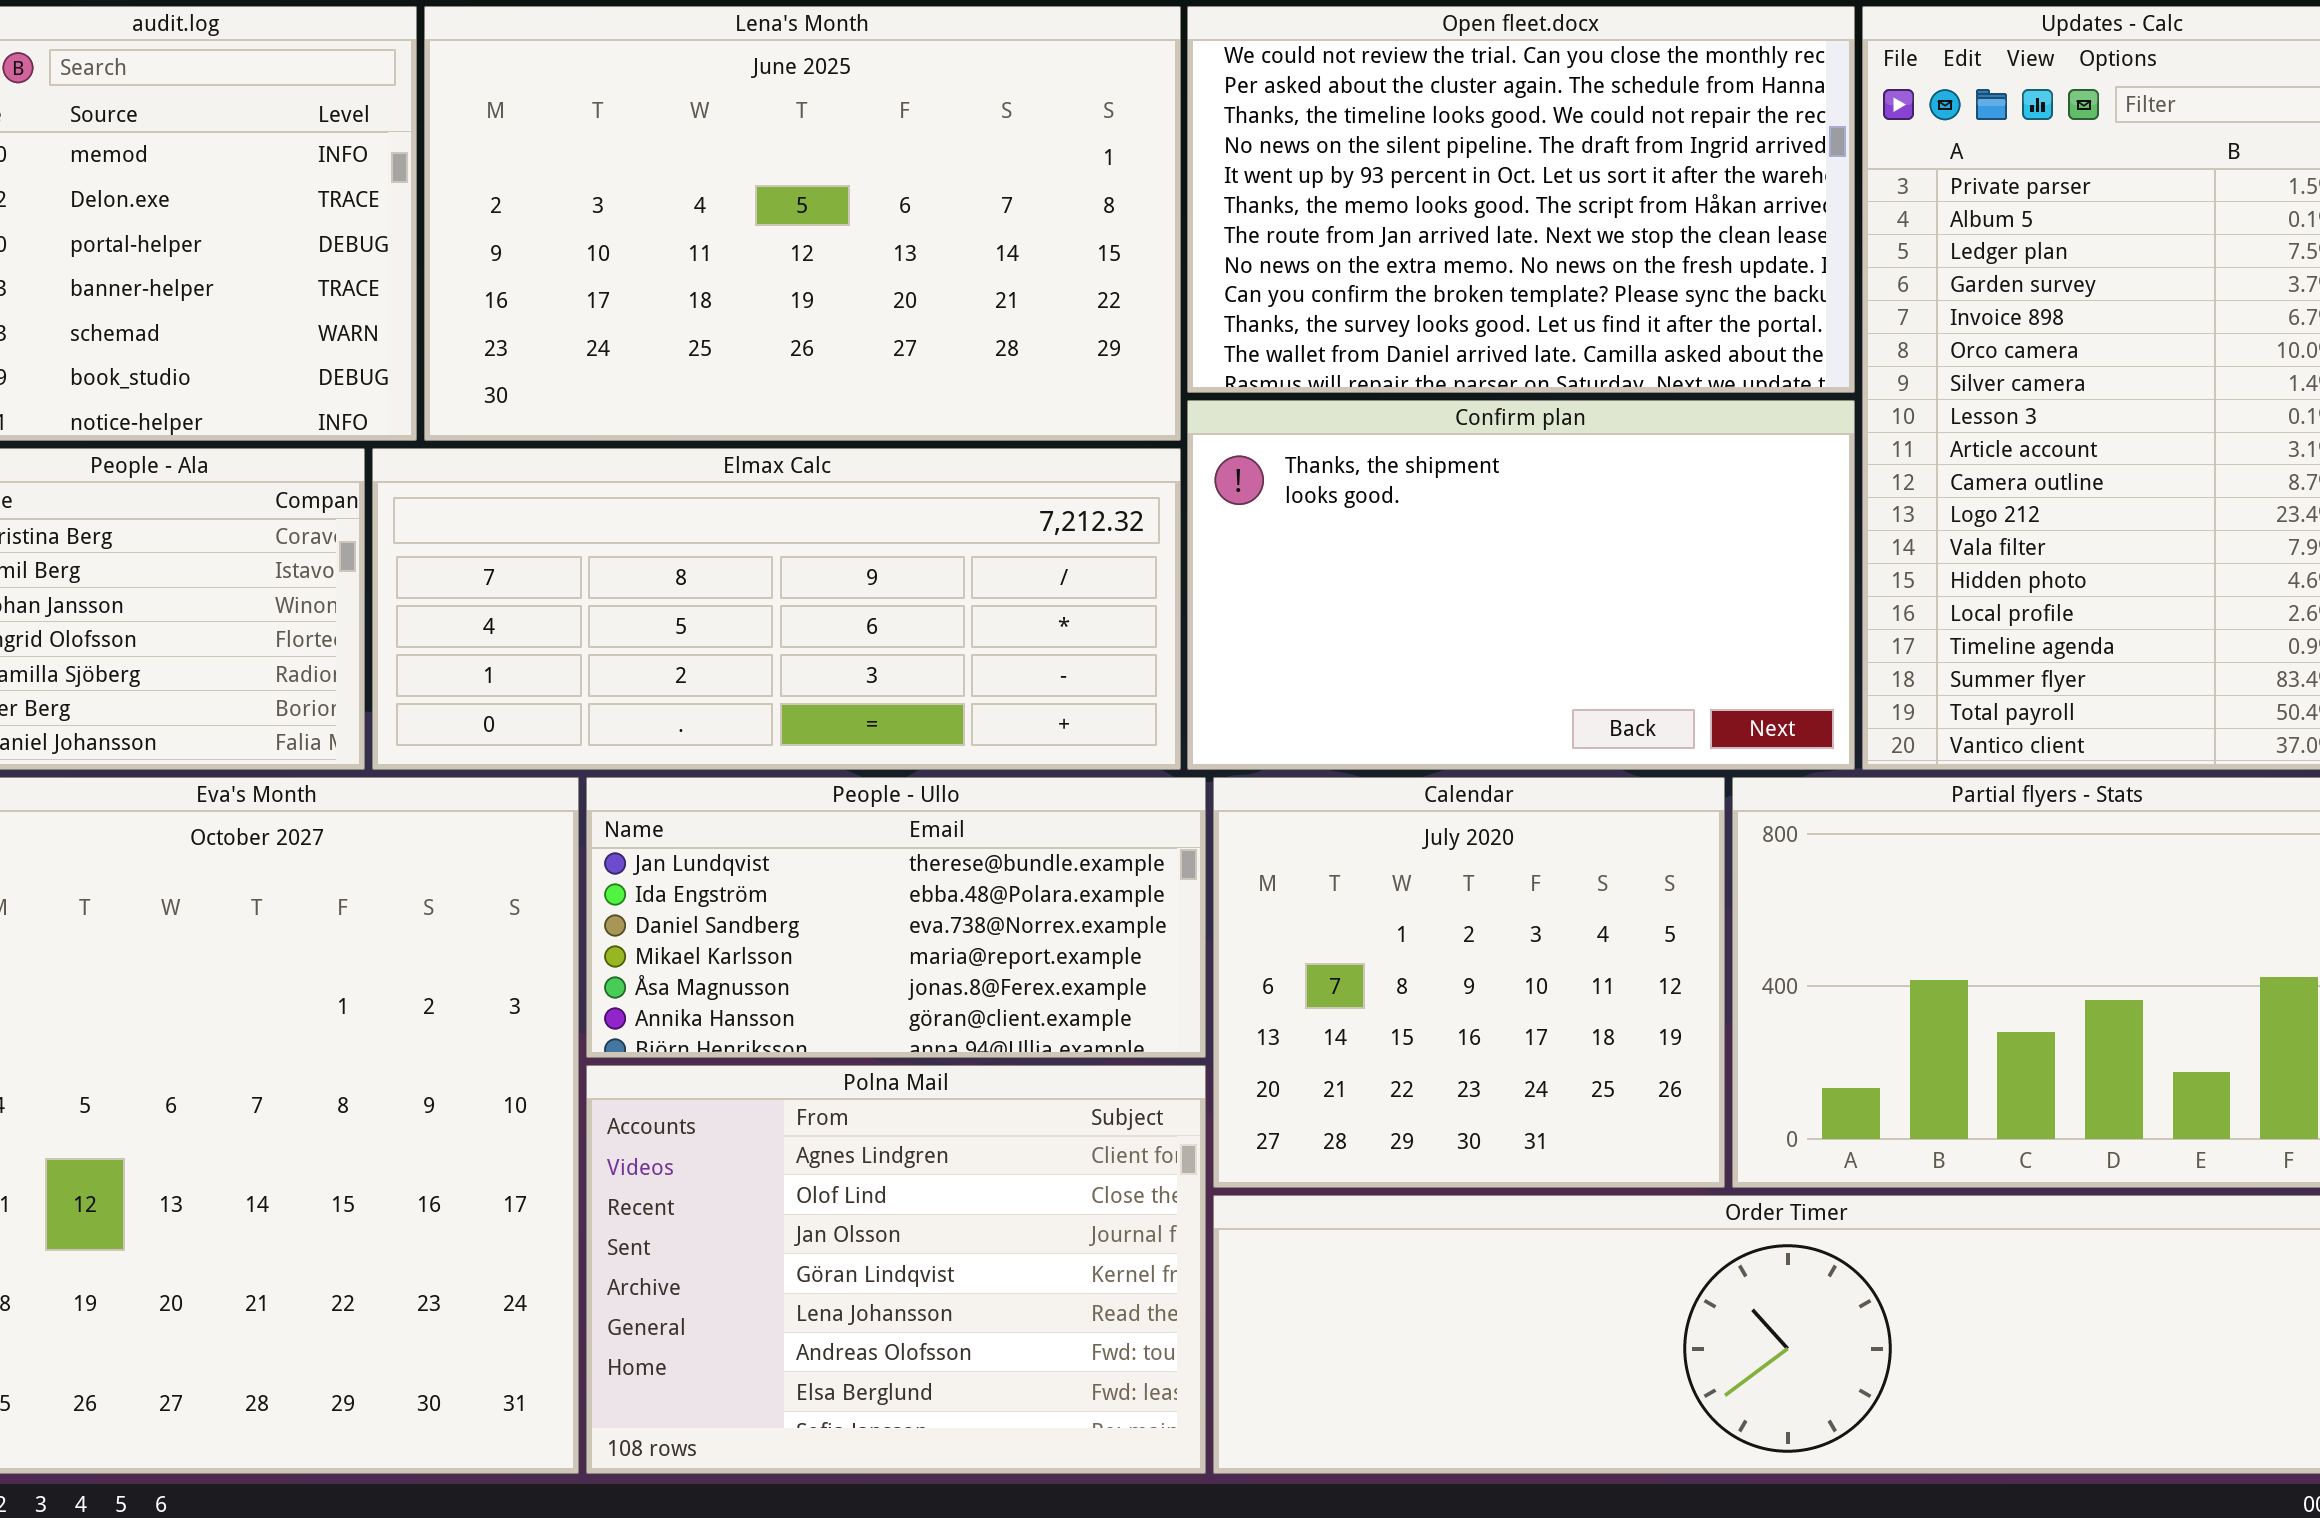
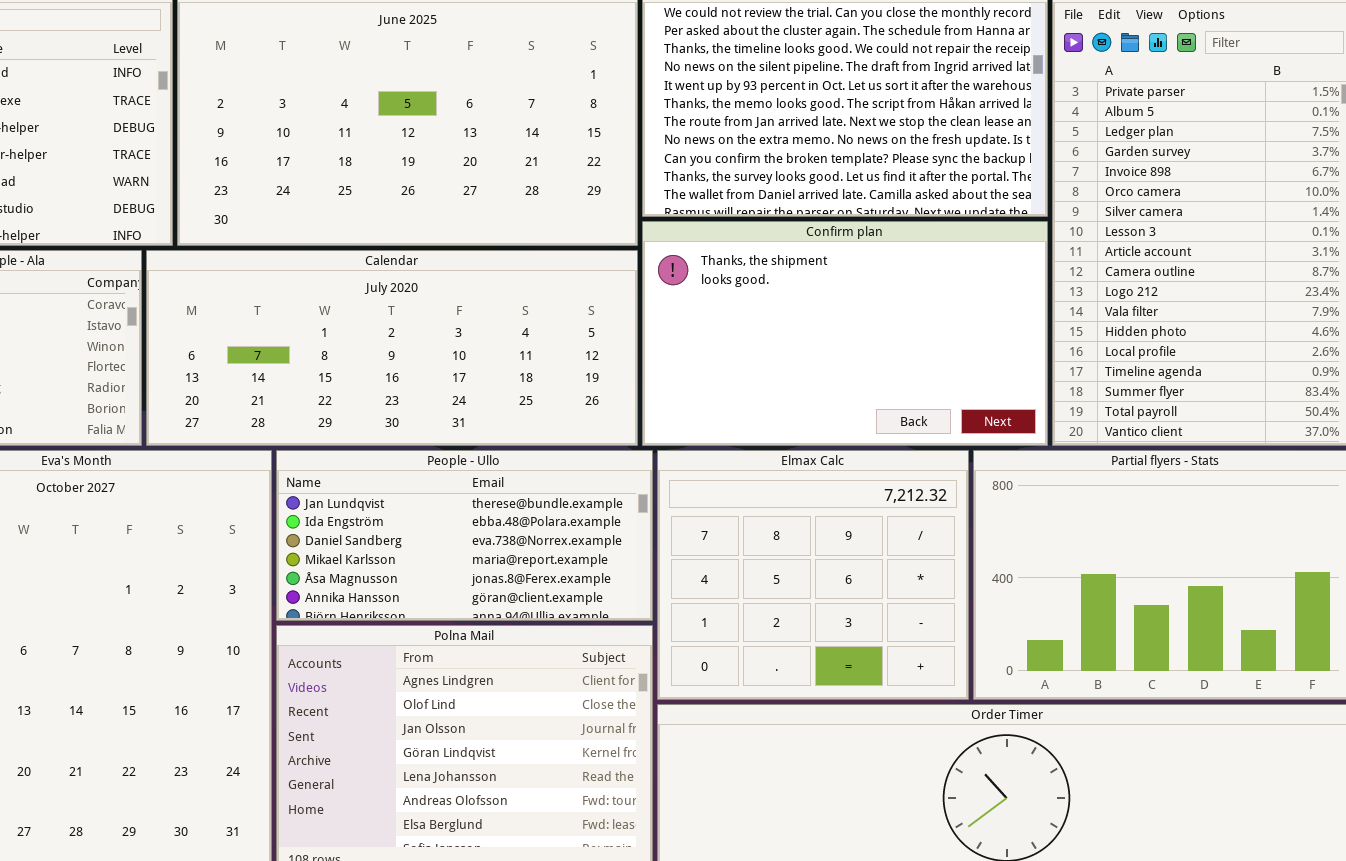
Elmax Calc: [372,448,1181,770] -> [657,450,969,700], moved, resized
Calendar: [1213,777,1725,1188] -> [146,250,638,446], moved, resized

